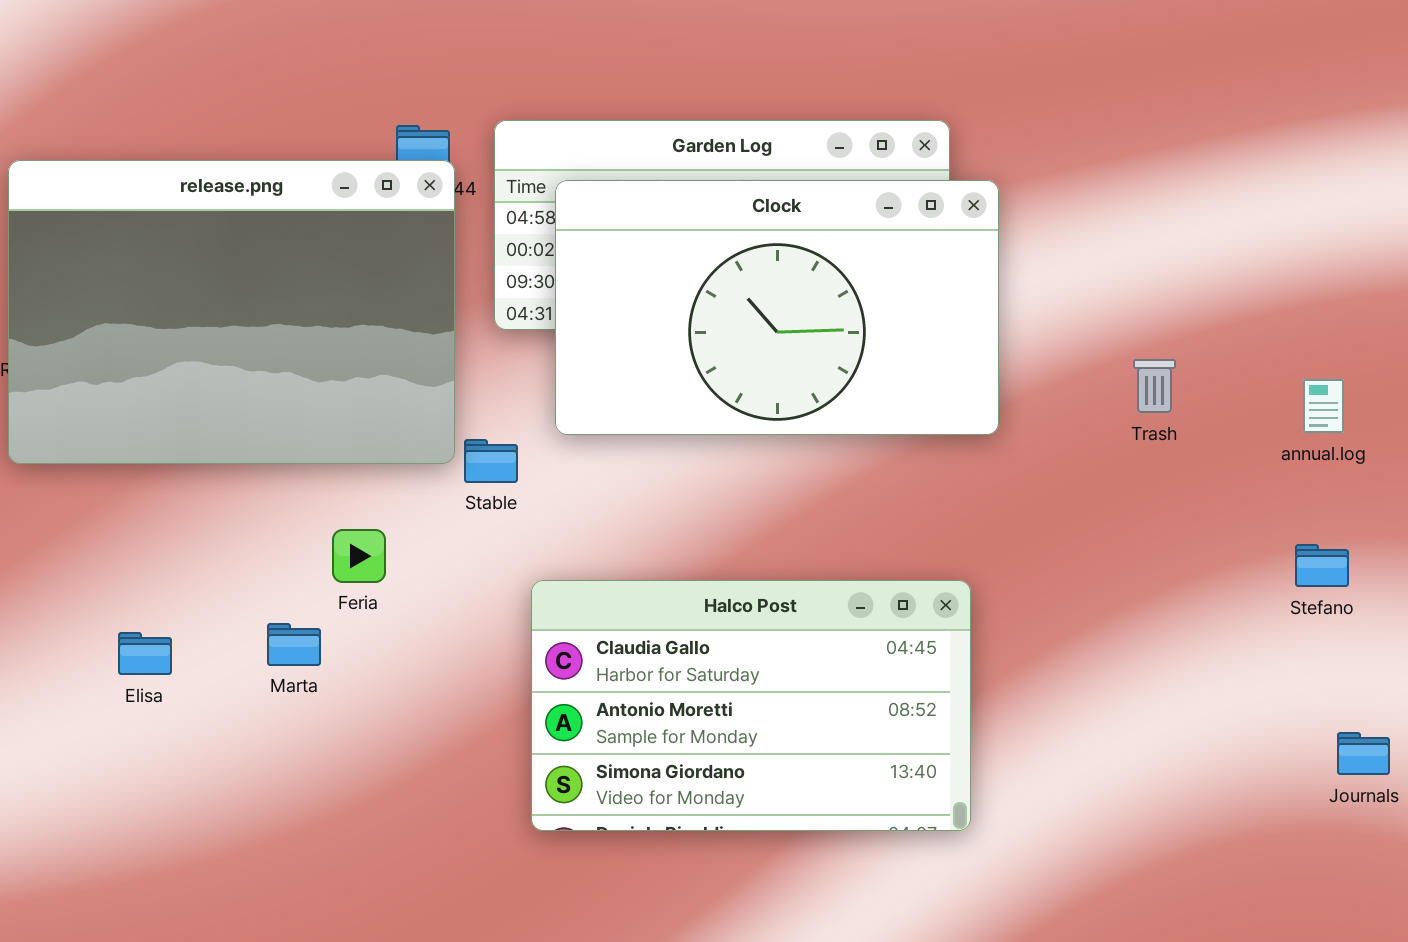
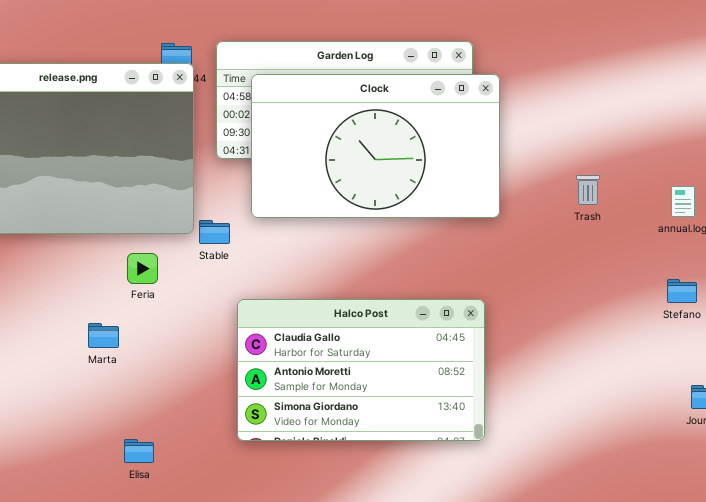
Feria: [332,529,386,583] -> [127,253,158,284], moved
Elisa: [118,632,172,675] -> [124,439,154,463], moved

